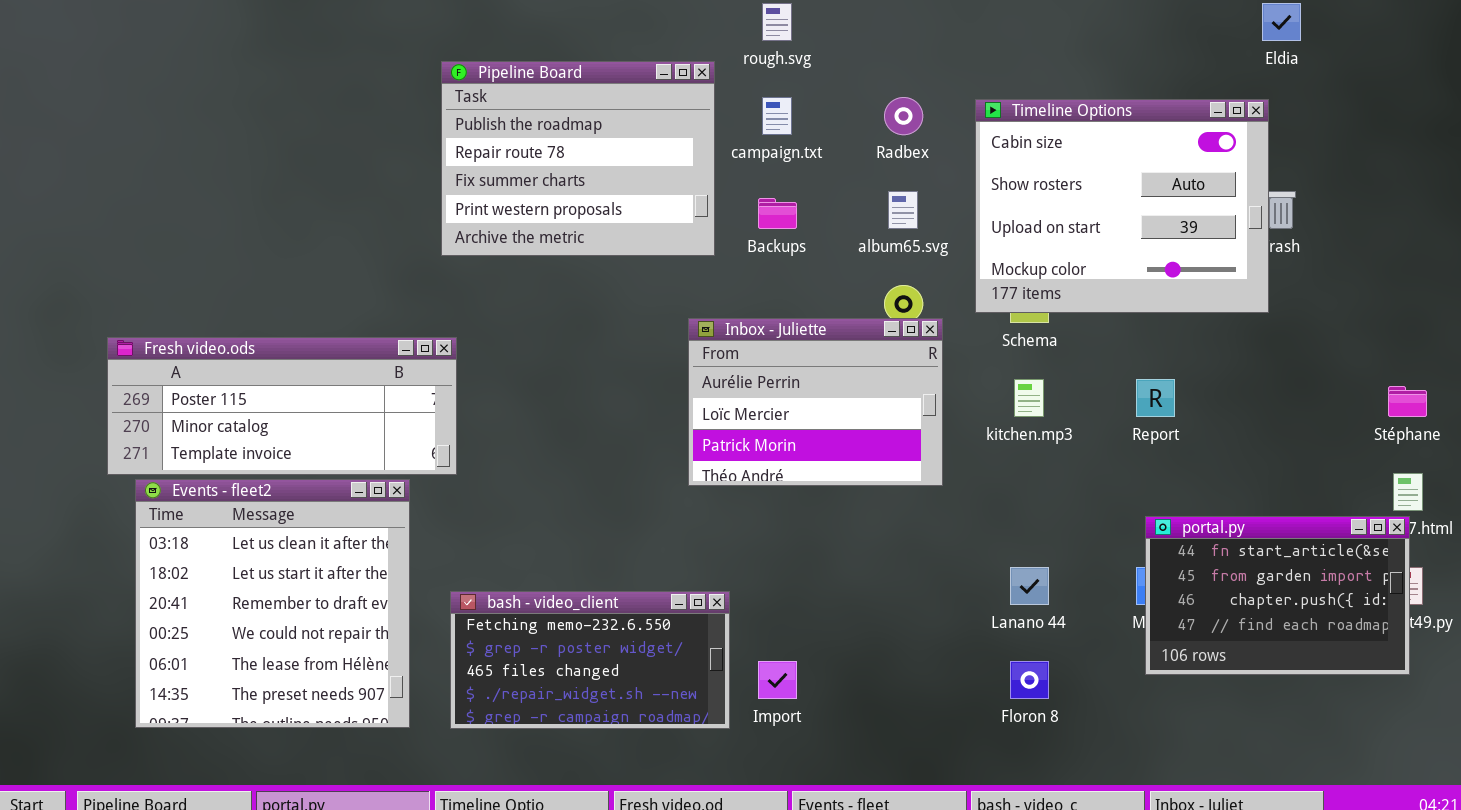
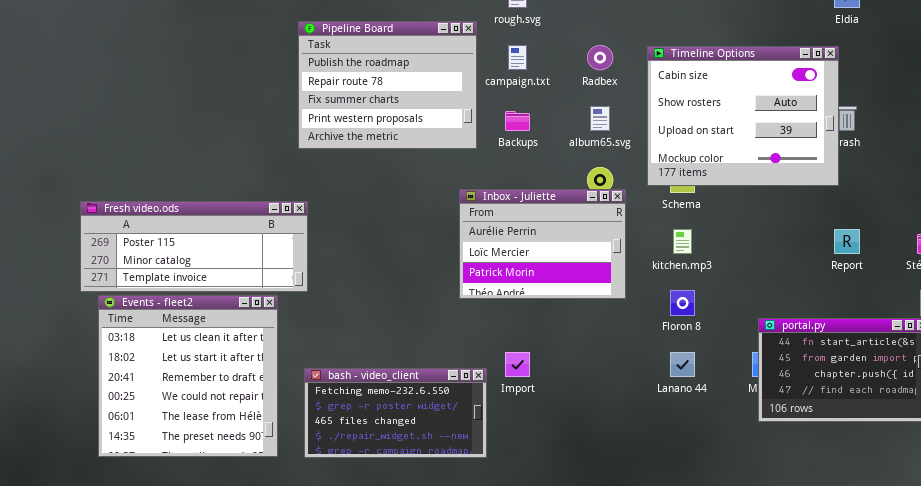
Report: [1136,379,1175,417] -> [834,229,860,254], moved
Import: [758,661,797,699] -> [505,352,530,377], moved
Floron 8: [1010,661,1049,699] -> [670,290,695,316], moved

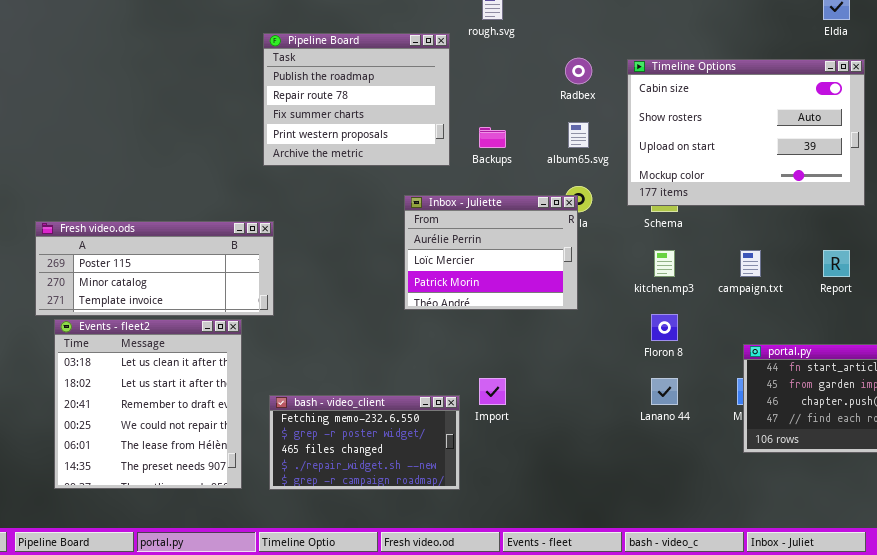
campaign.txt: [508,45,527,70] -> [740,250,761,277], moved
Timeline Options: [647,46,839,186] -> [627,59,865,206], resized
Inbox - Juliette: [459,189,626,299] -> [404,195,578,310], moved

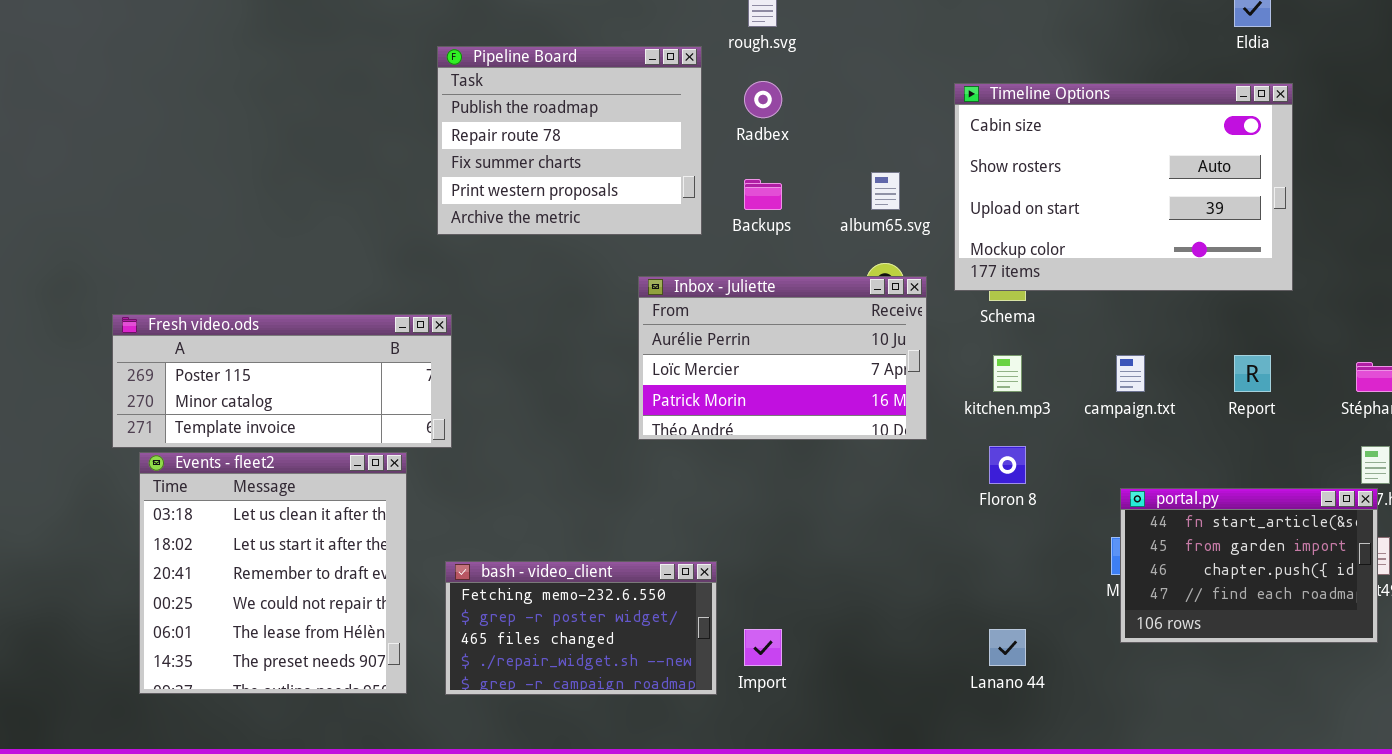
Radbex: [565,58,592,84] -> [744,81,782,118], moved
Inbox - Juliette: [404,195,578,310] -> [638,276,927,440], resized
Import: [479,378,506,405] -> [744,629,782,666], moved
Lanano 44: [651,378,678,405] -> [989,629,1026,666], moved

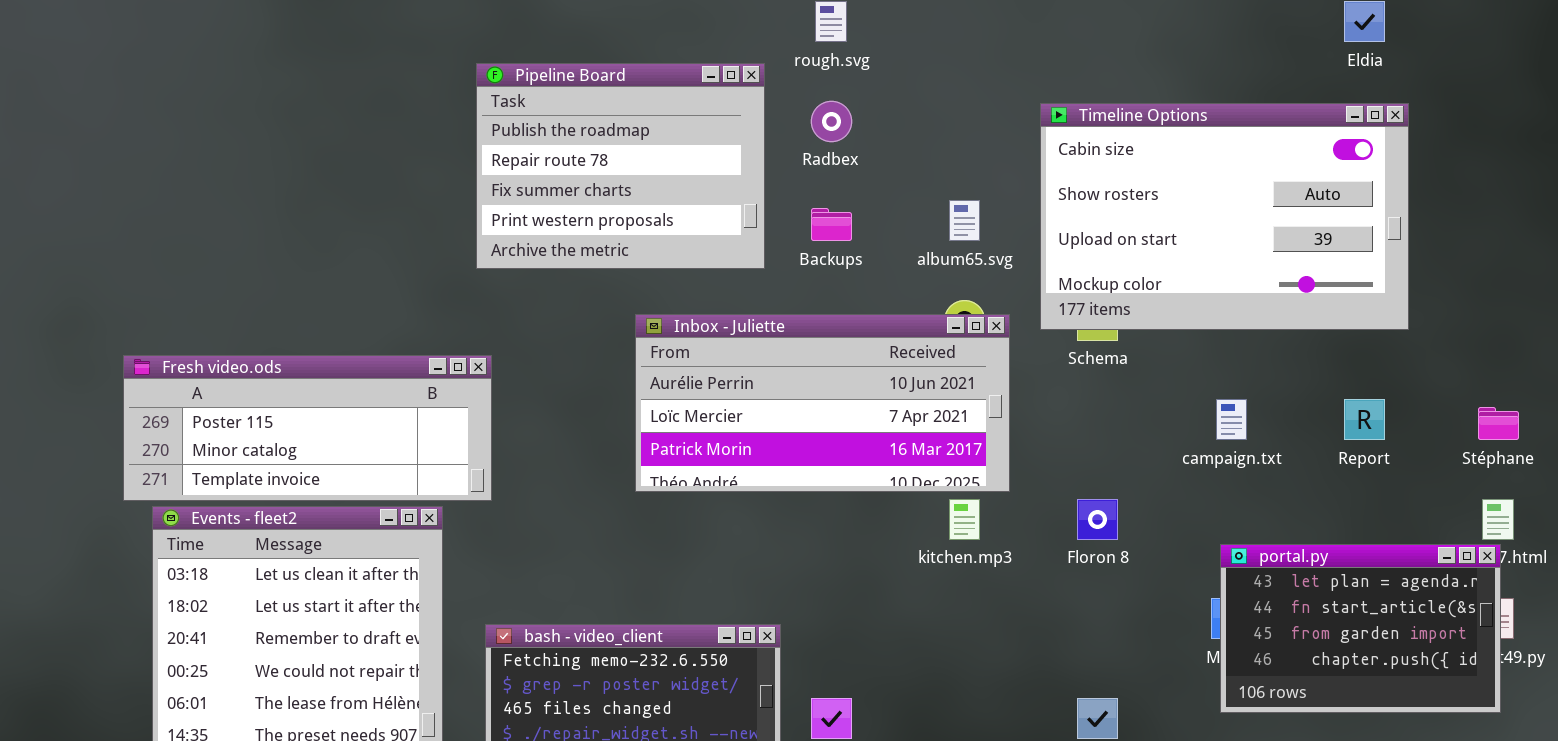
Inbox - Juliette: [638,276,927,440] -> [635,314,1010,492], resized
kitchen.mp3: [993,355,1022,392] -> [949,499,980,540], moved
portal.py: [1120,488,1378,643] -> [1220,544,1501,713], scrolled up 1 row

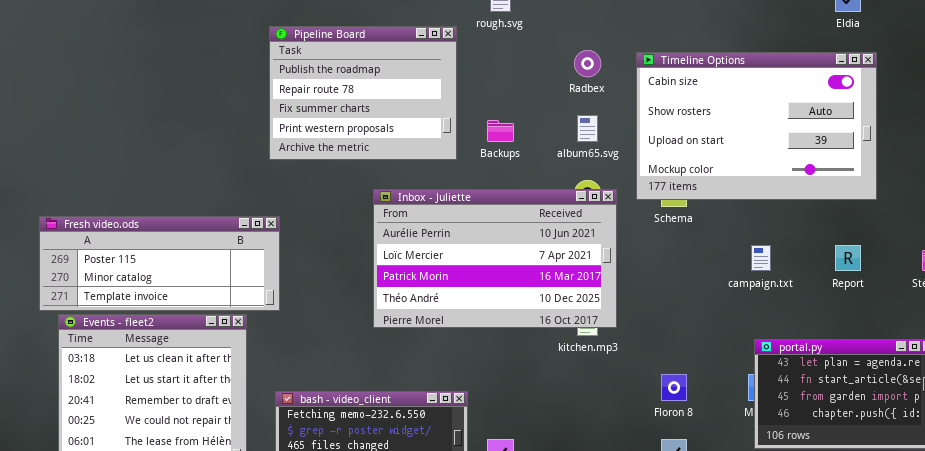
Radbex: [811,101,852,142] -> [574,50,601,77], moved
Inbox - Juliette: [635,314,1010,492] -> [373,189,617,328], resized
Floron 8: [1077,499,1118,540] -> [661,374,687,401], moved

